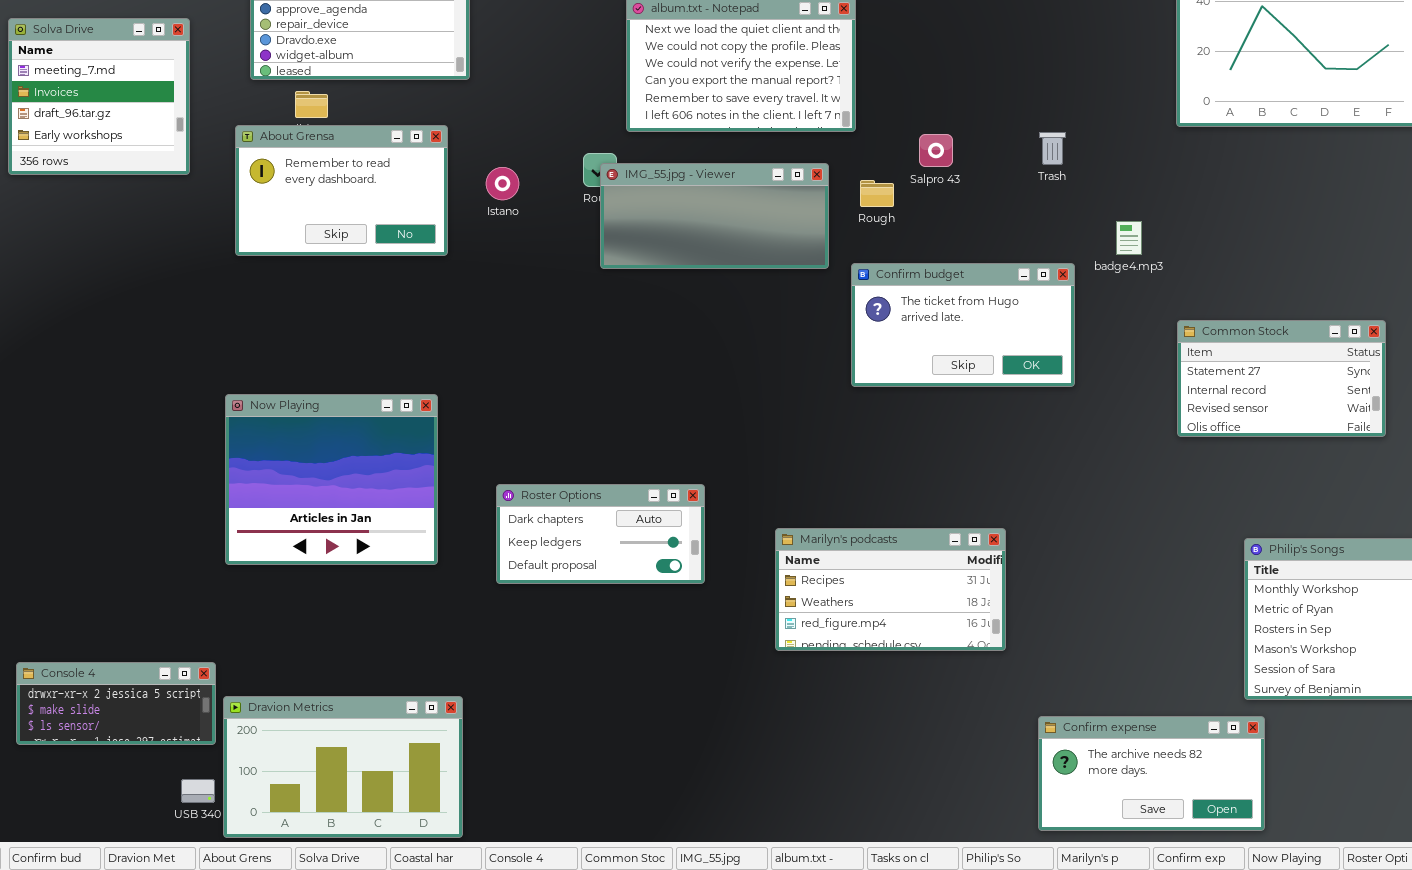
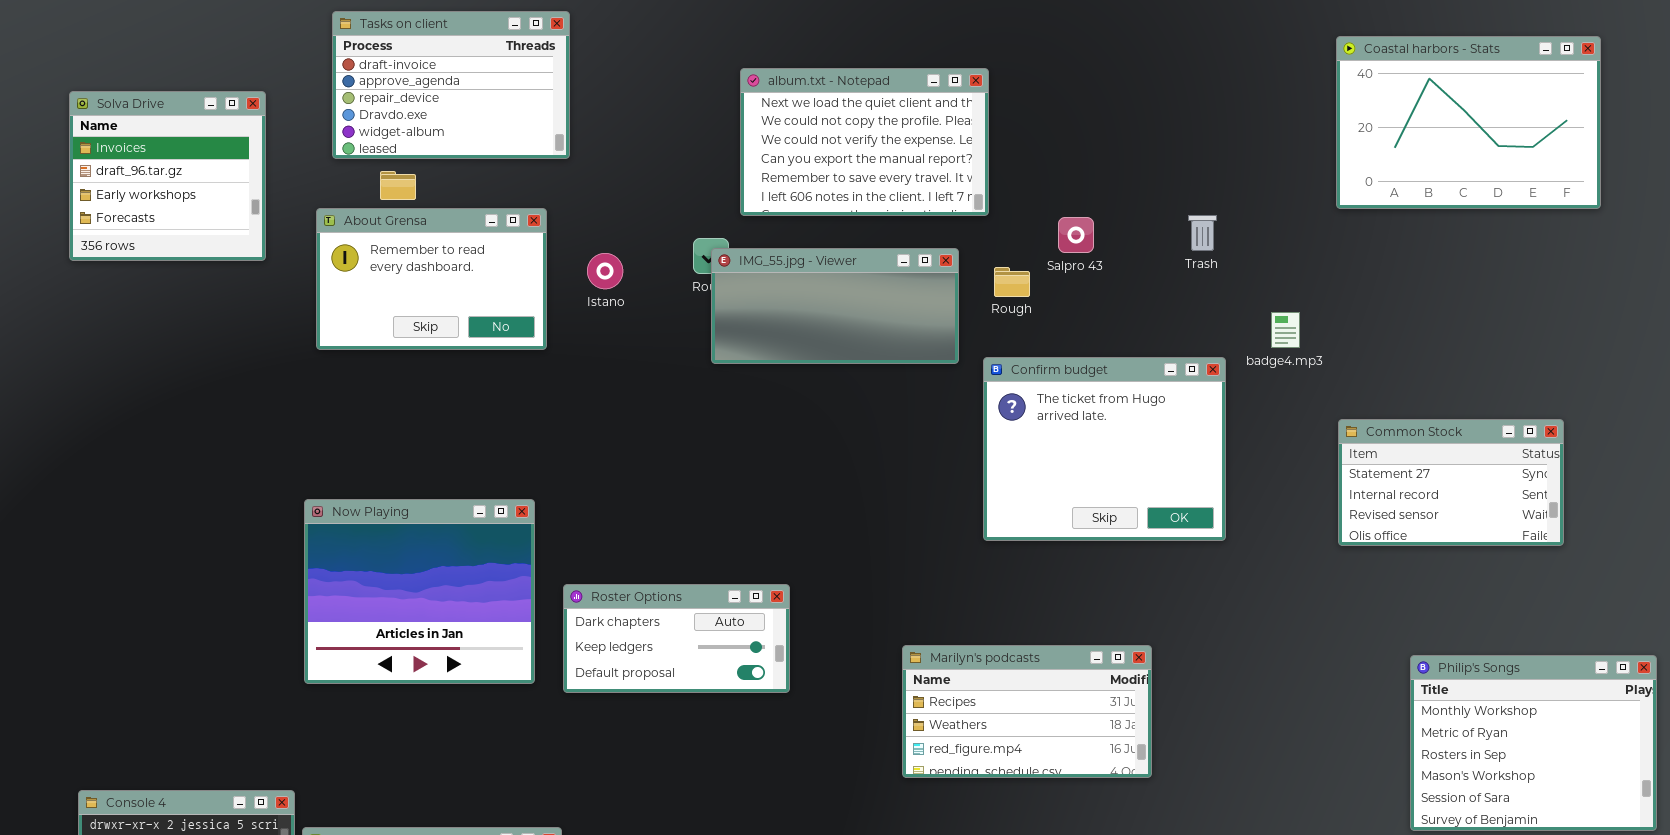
Solva Drive: [8,18,190,175] -> [69,91,266,261], scrolled down 1 row
Confirm budget: [851,263,1075,387] -> [983,357,1226,541], resized
Roster Options: [496,484,705,584] -> [563,584,790,693], moved

